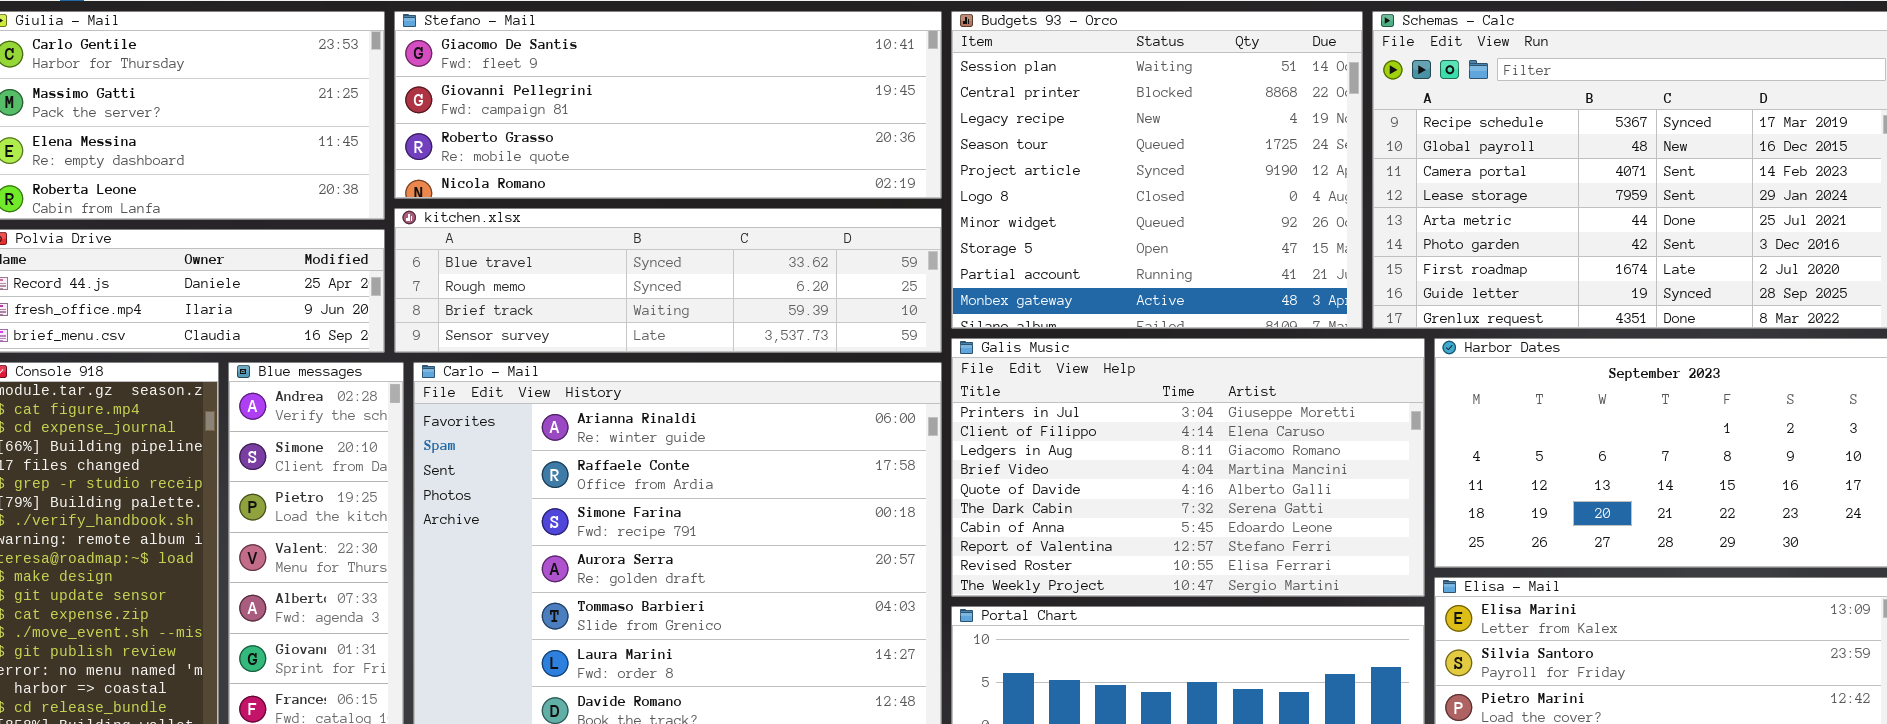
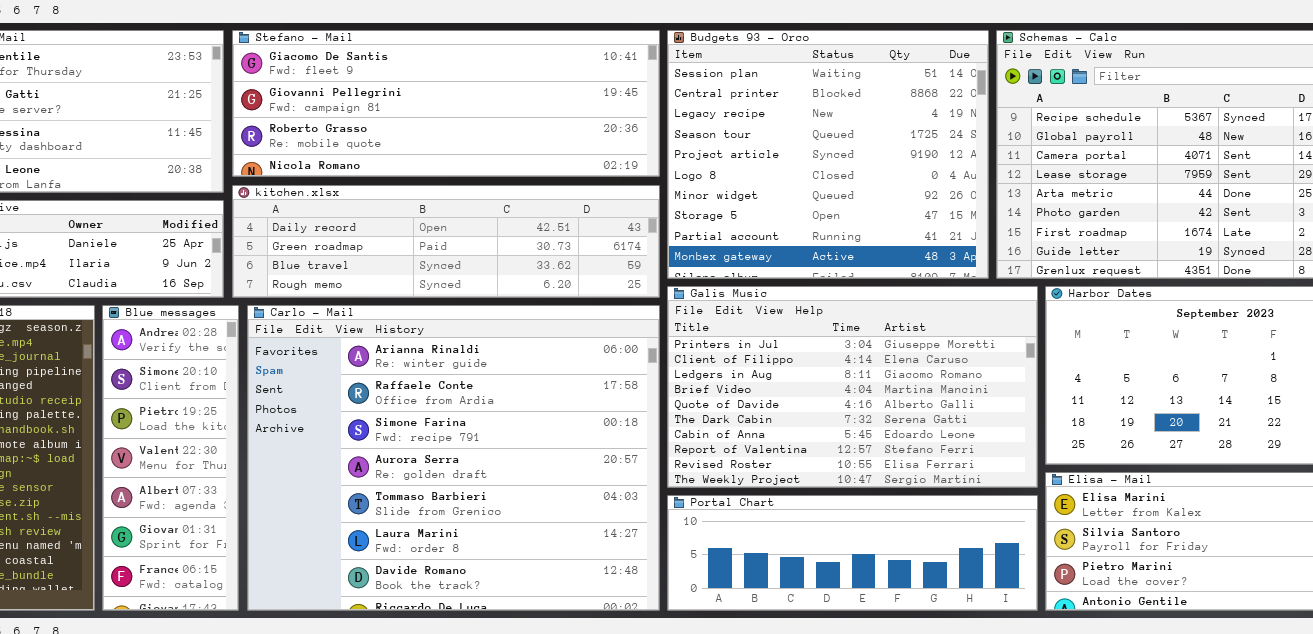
kitchen.xlsx: [394,208,942,353] -> [232,185,660,298], scrolled up 2 rows

